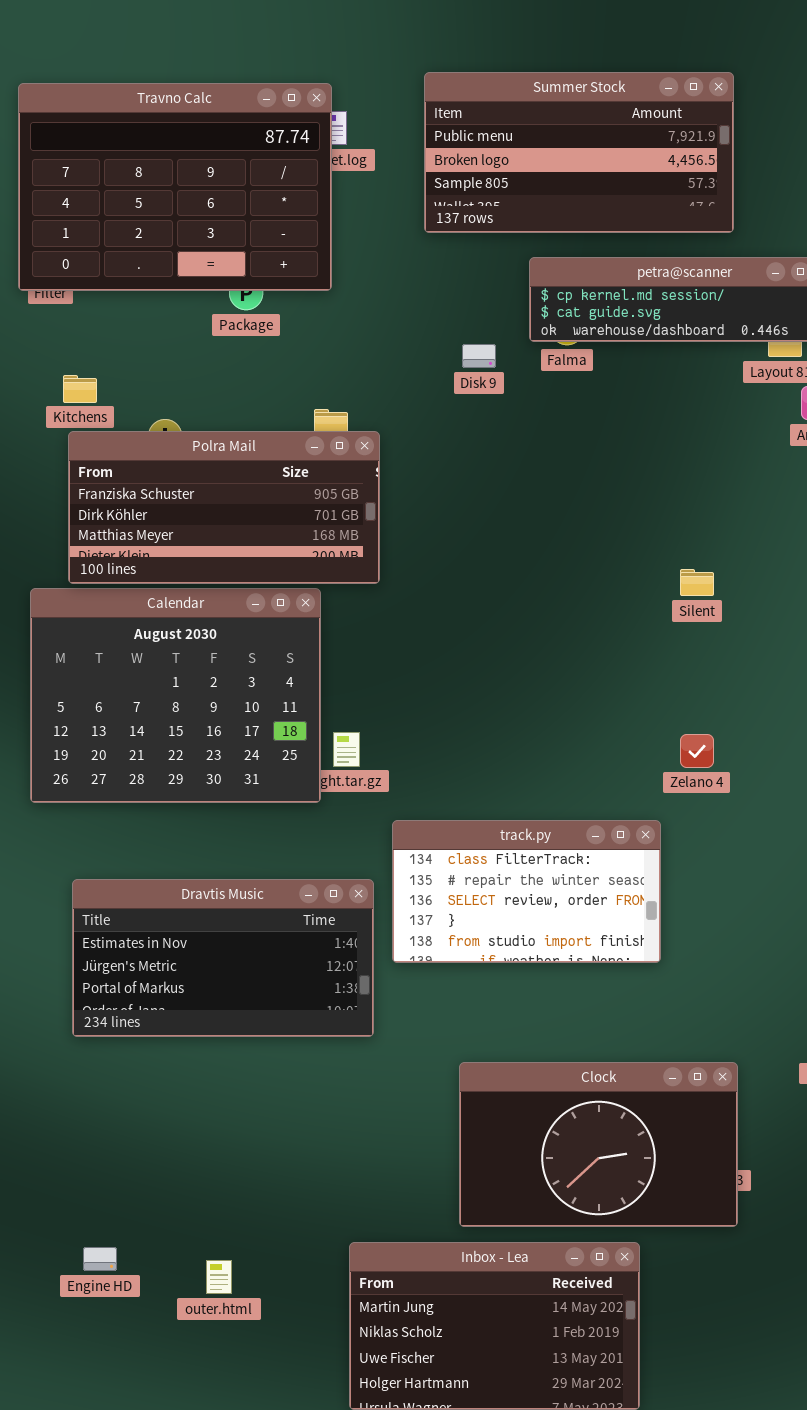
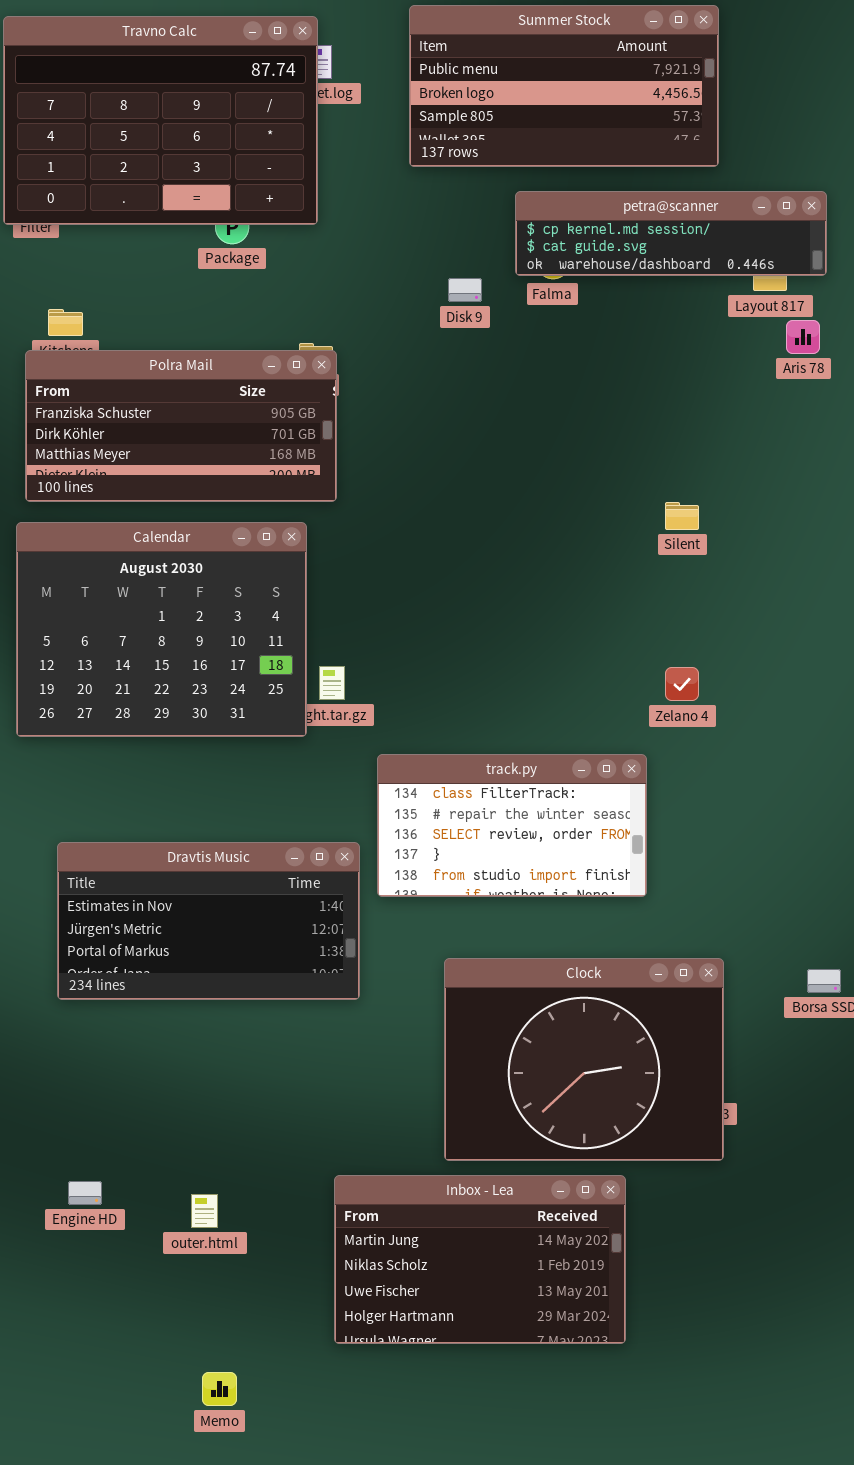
Polra Mail: [68,431,380,584] -> [25,350,337,502], moved
Dravtis Music: [72,879,374,1037] -> [57,842,360,1000], moved
Clock: [459,1062,738,1227] -> [444,958,724,1161], resized

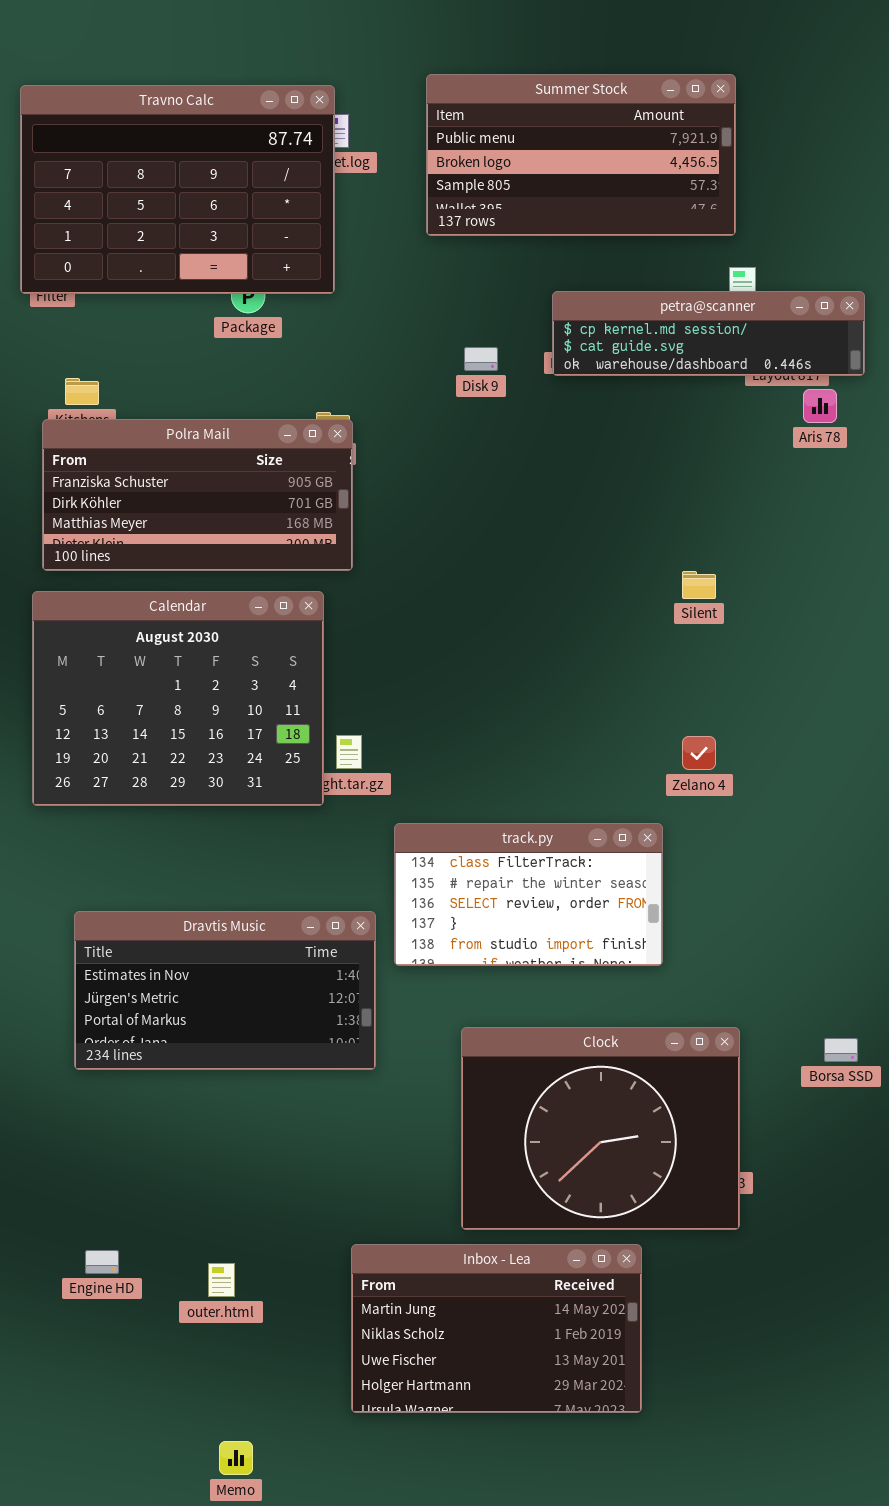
petra@scanner: [515,191,827,276] -> [552,291,865,376], moved

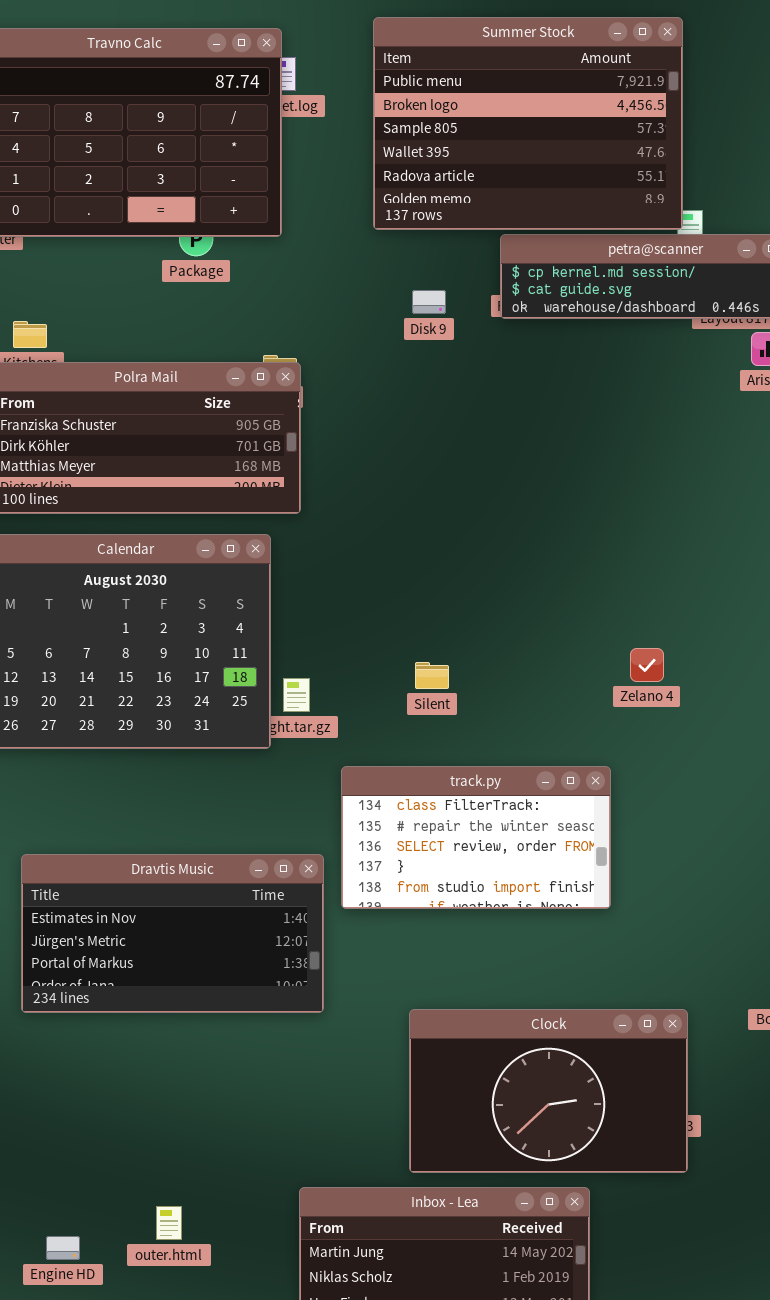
Summer Stock: [426,74,736,236] -> [373,17,683,230], resized
Silent: [682,571,716,599] -> [415,662,449,689], moved
Zelano 4: [682,736,716,770] -> [630,648,664,682], moved
Clock: [461,1027,740,1230] -> [409,1009,688,1173], resized
Engine HD: [85,1250,119,1274] -> [46,1236,80,1260], moved

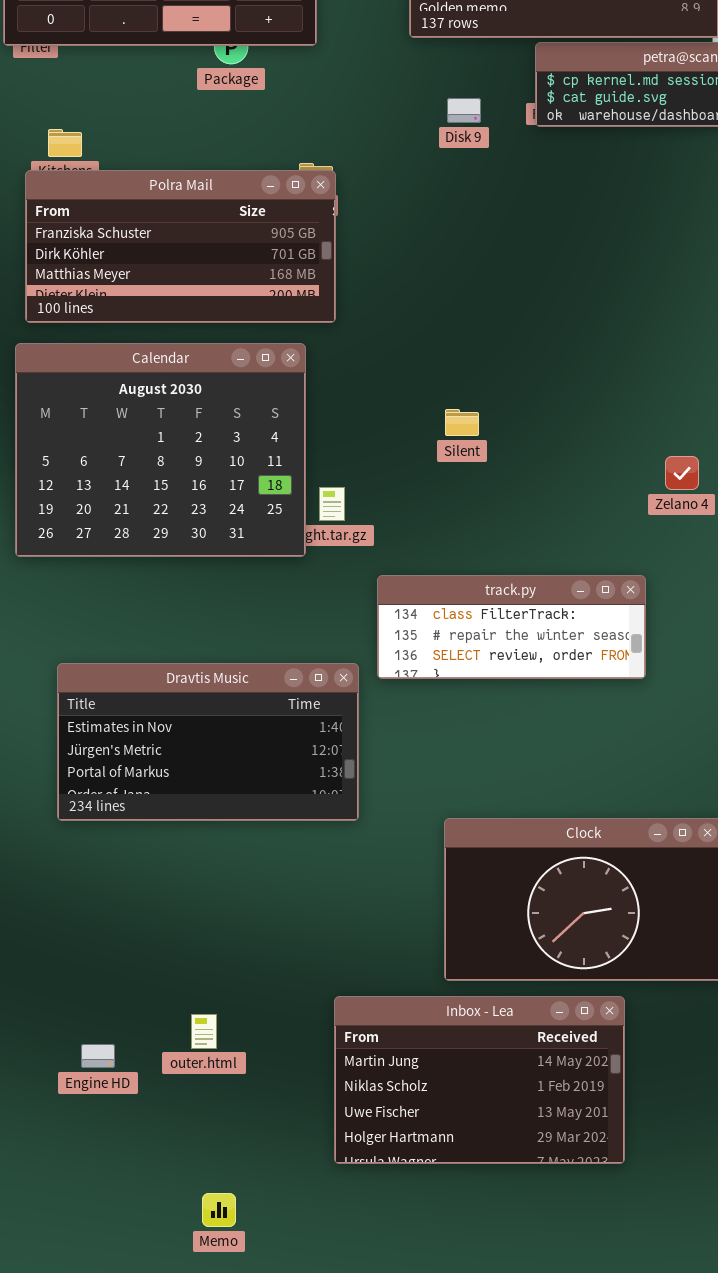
Silent: [415,662,449,689] -> [445,409,479,436], moved
track.py: [341,766,611,909] -> [377,575,646,679], resized

